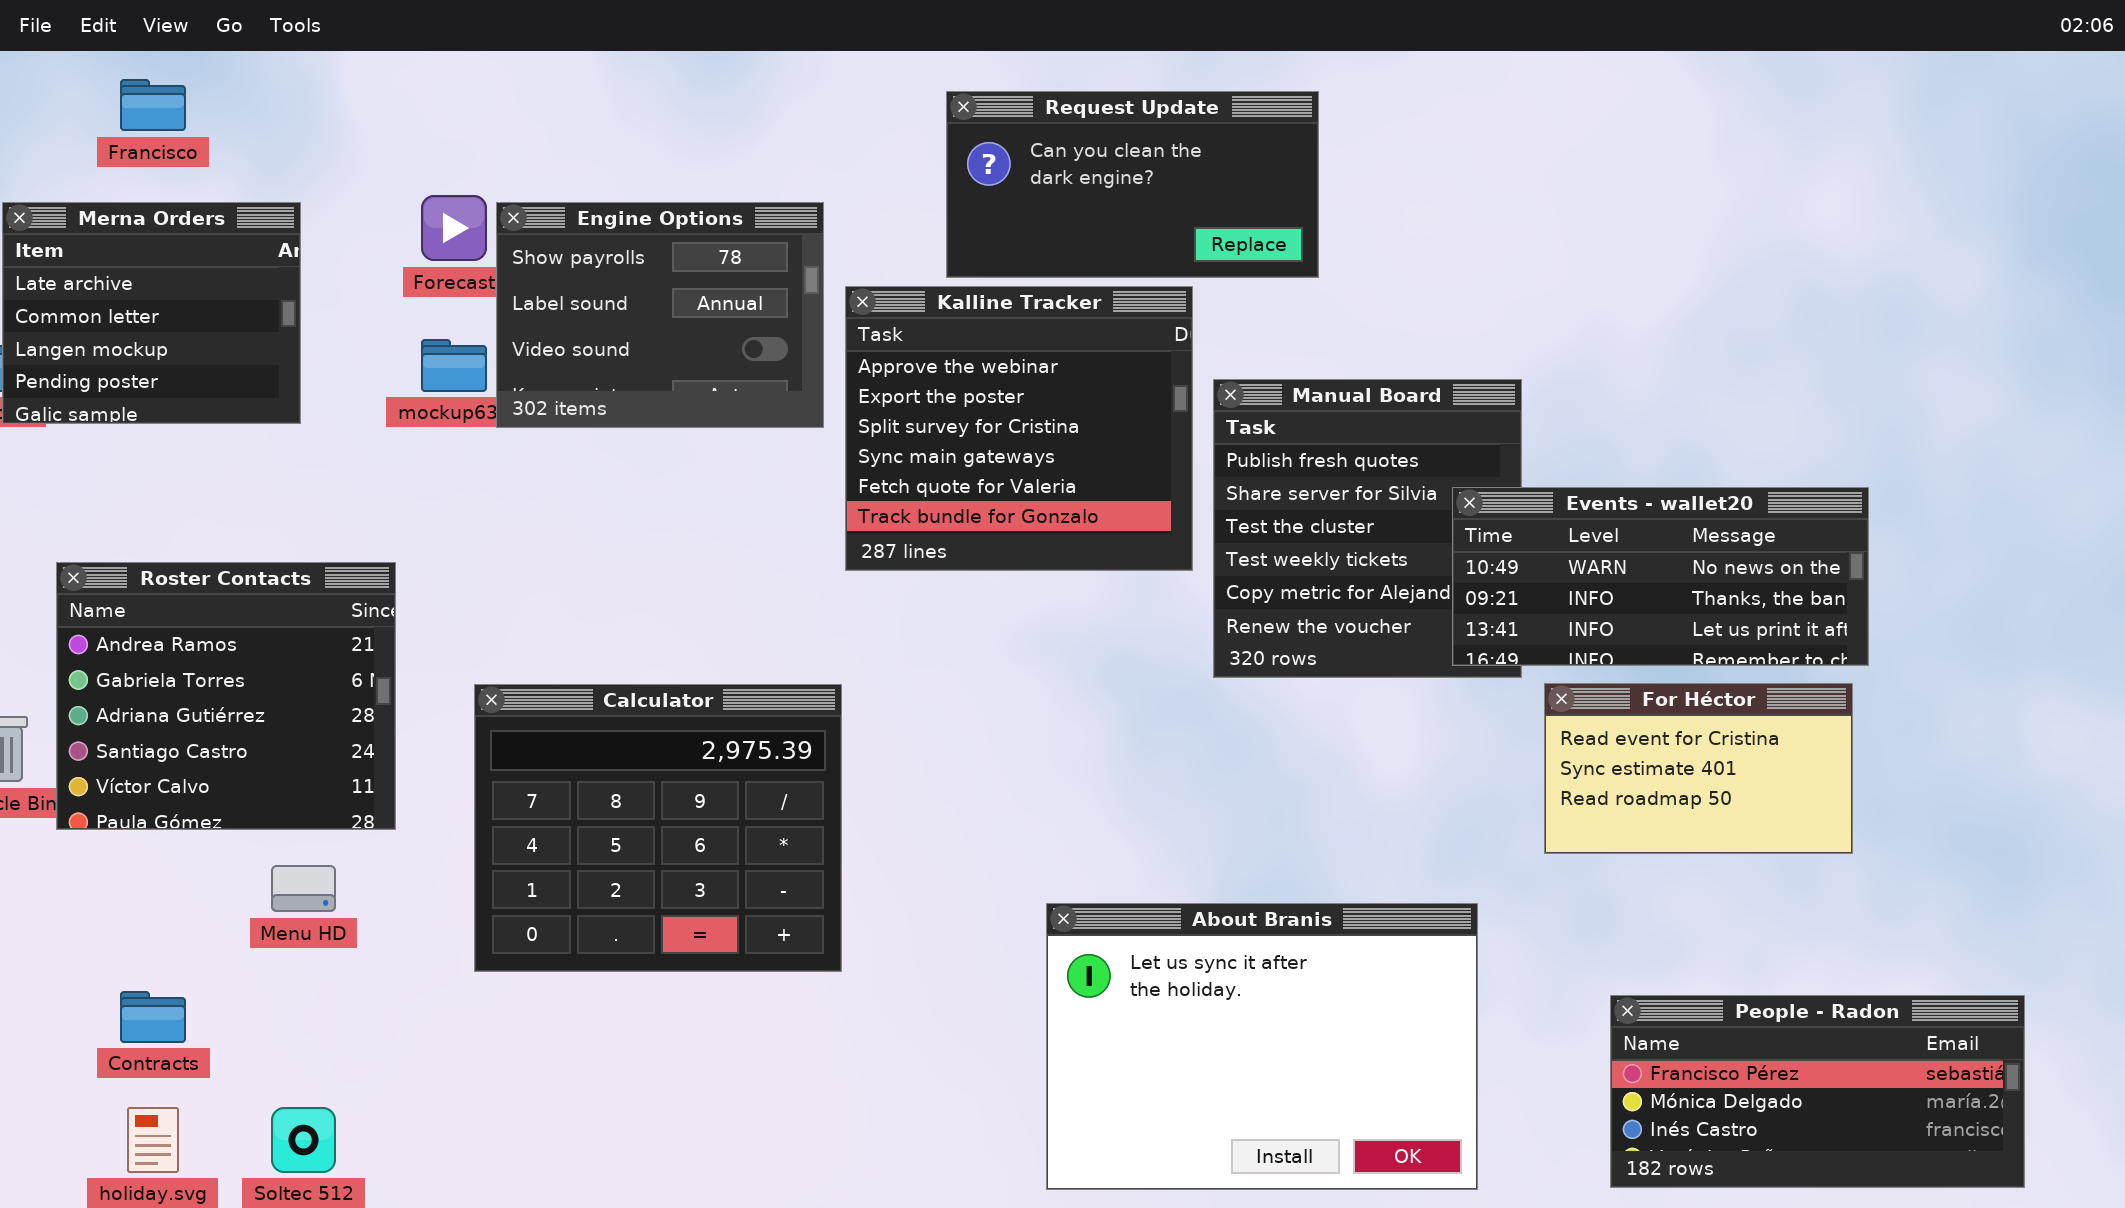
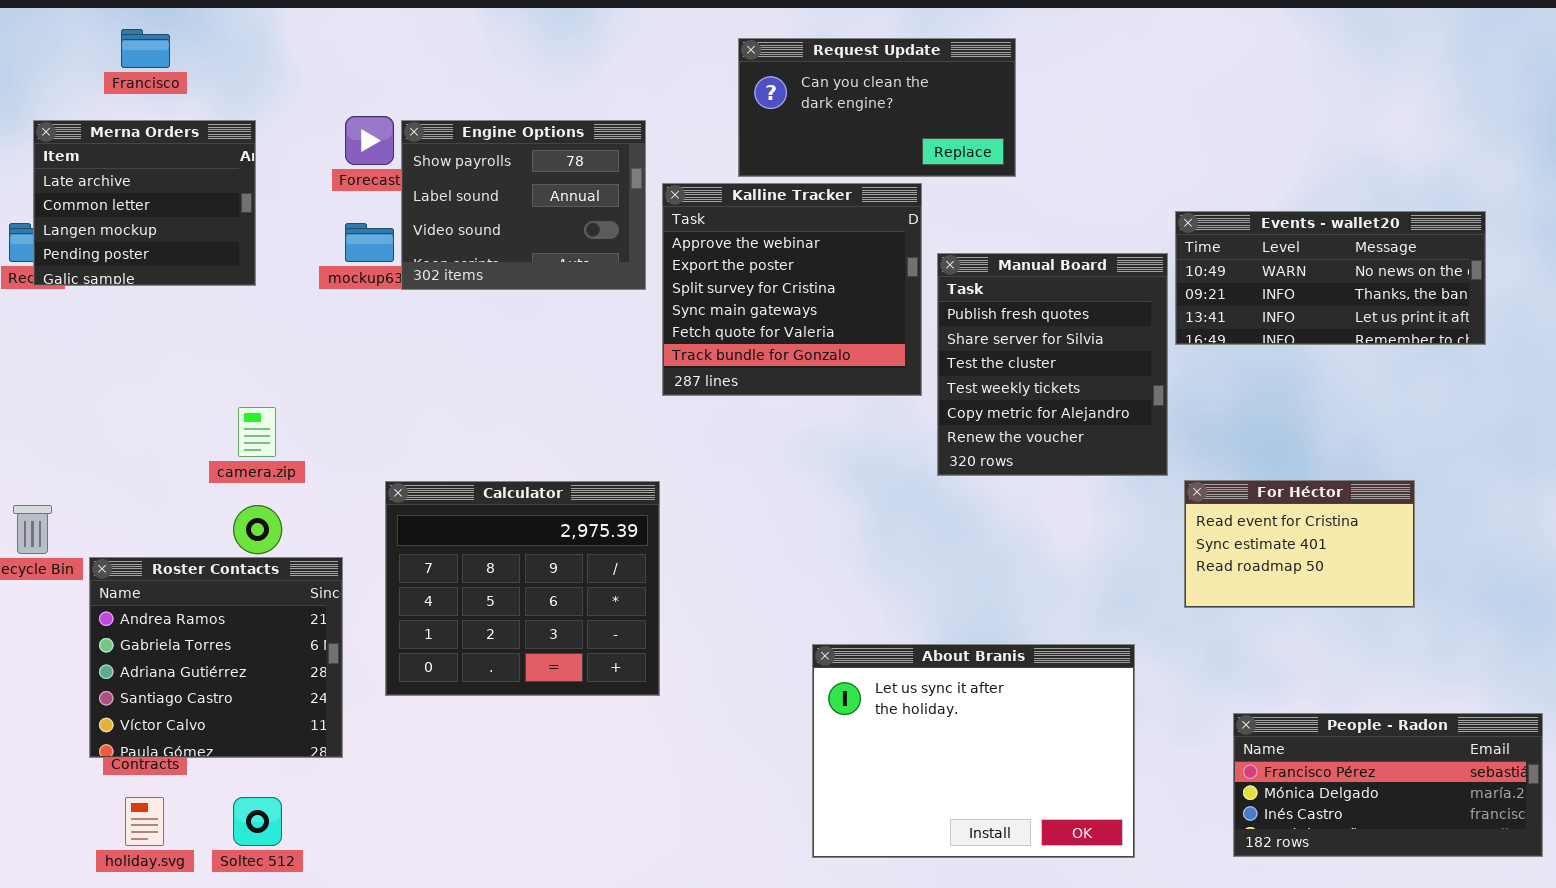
Events - wallet20: [1452,487,1869,666] -> [1175,211,1486,345], moved
Roster Contacts: [56,562,396,830] -> [89,557,343,758], moved

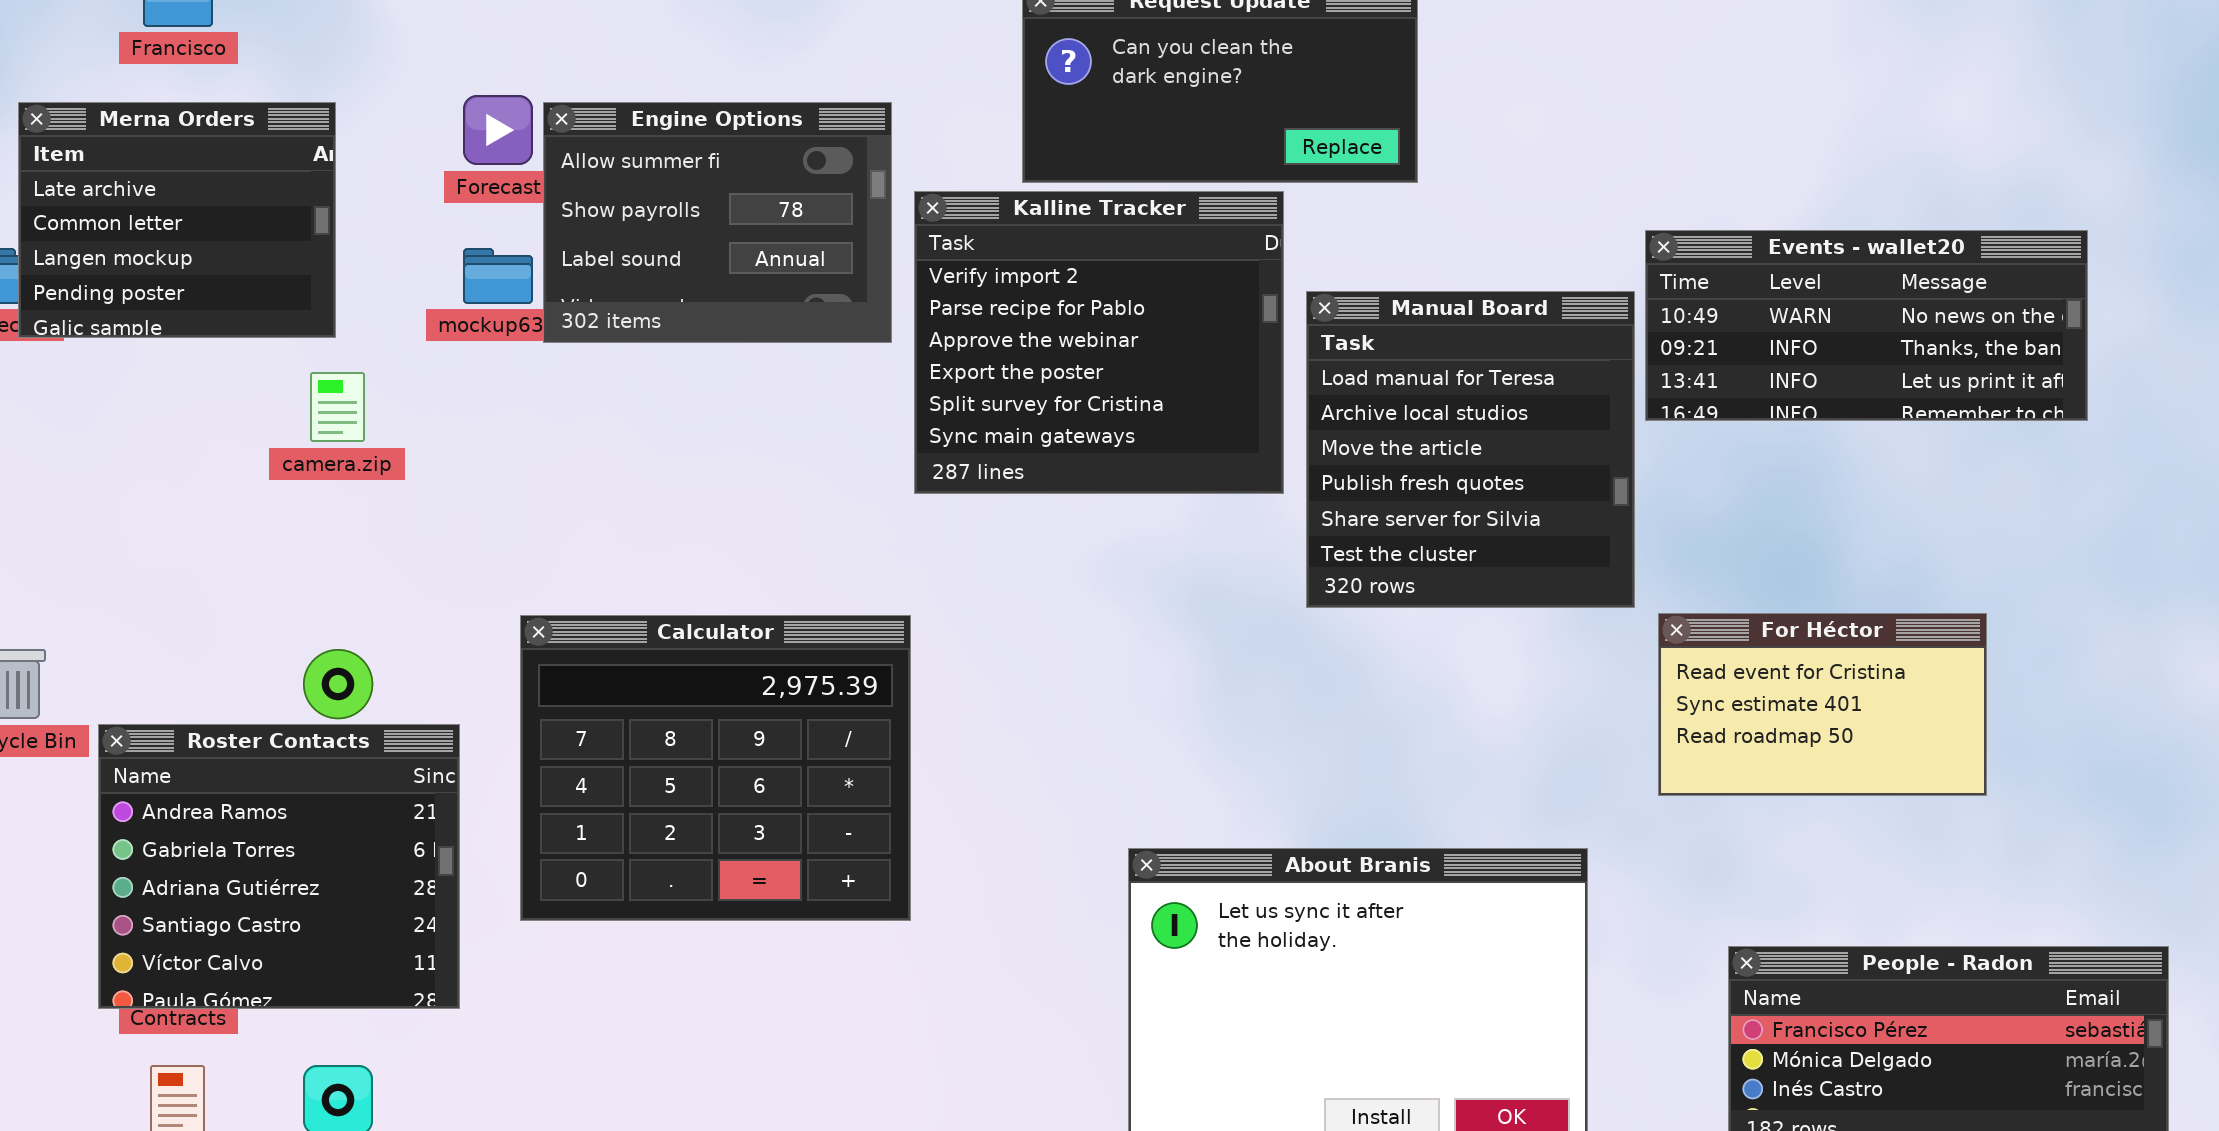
Engine Options: [401,120,646,290] -> [543,102,892,343], scrolled up 1 row
Kalline Tracker: [662,183,922,396] -> [914,191,1284,494], scrolled up 2 rows
Manual Board: [937,253,1168,476] -> [1306,291,1635,608], scrolled up 3 rows
camera.zip: [238,407,276,457] -> [310,372,365,442], moved

